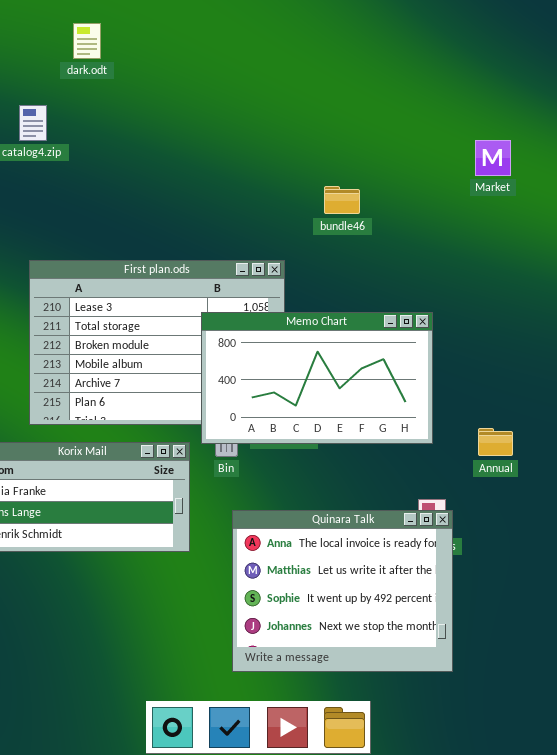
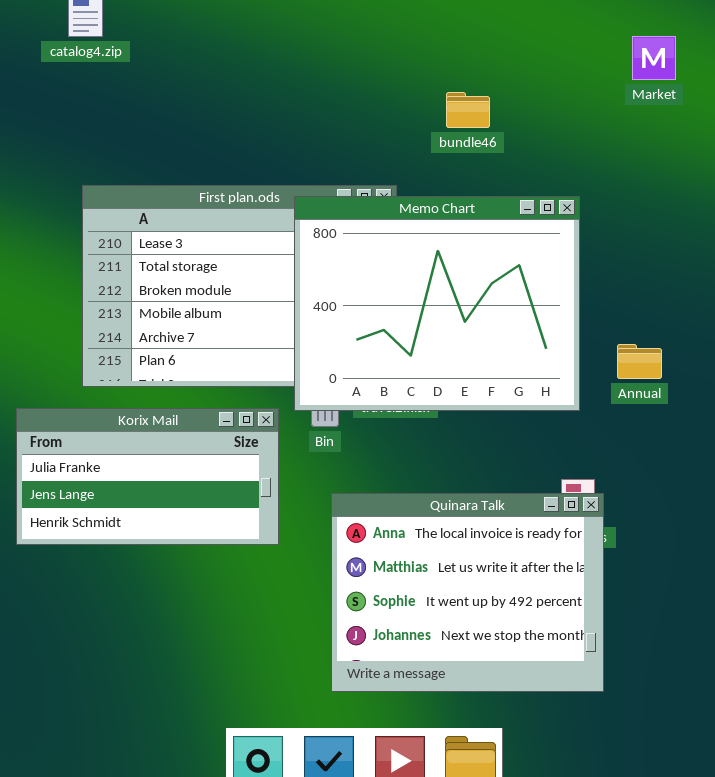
Memo Chart: [201,312,433,444] -> [294,196,580,411], resized
Annual: [478,428,513,456] -> [617,344,662,379], moved

